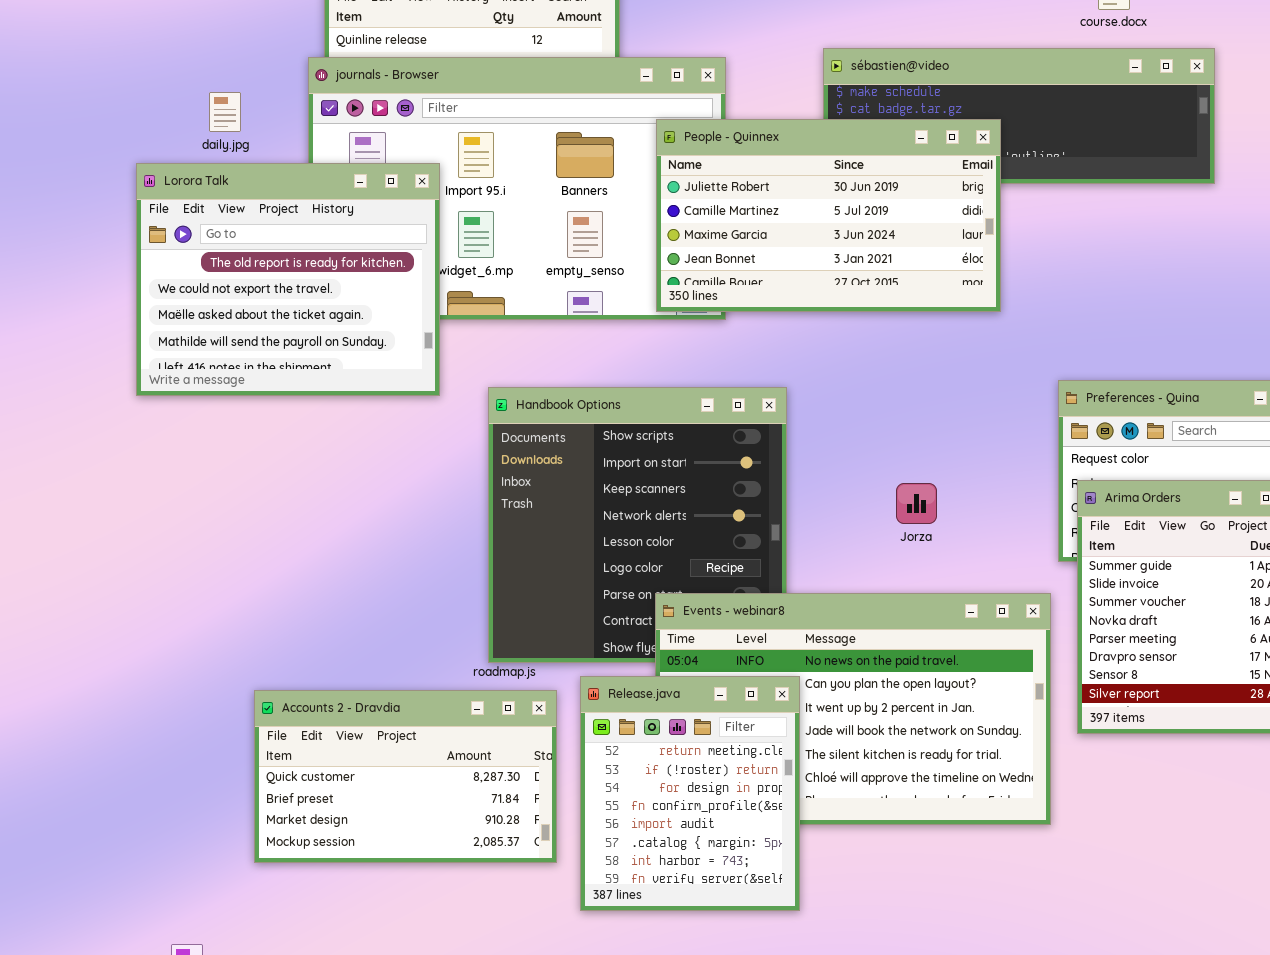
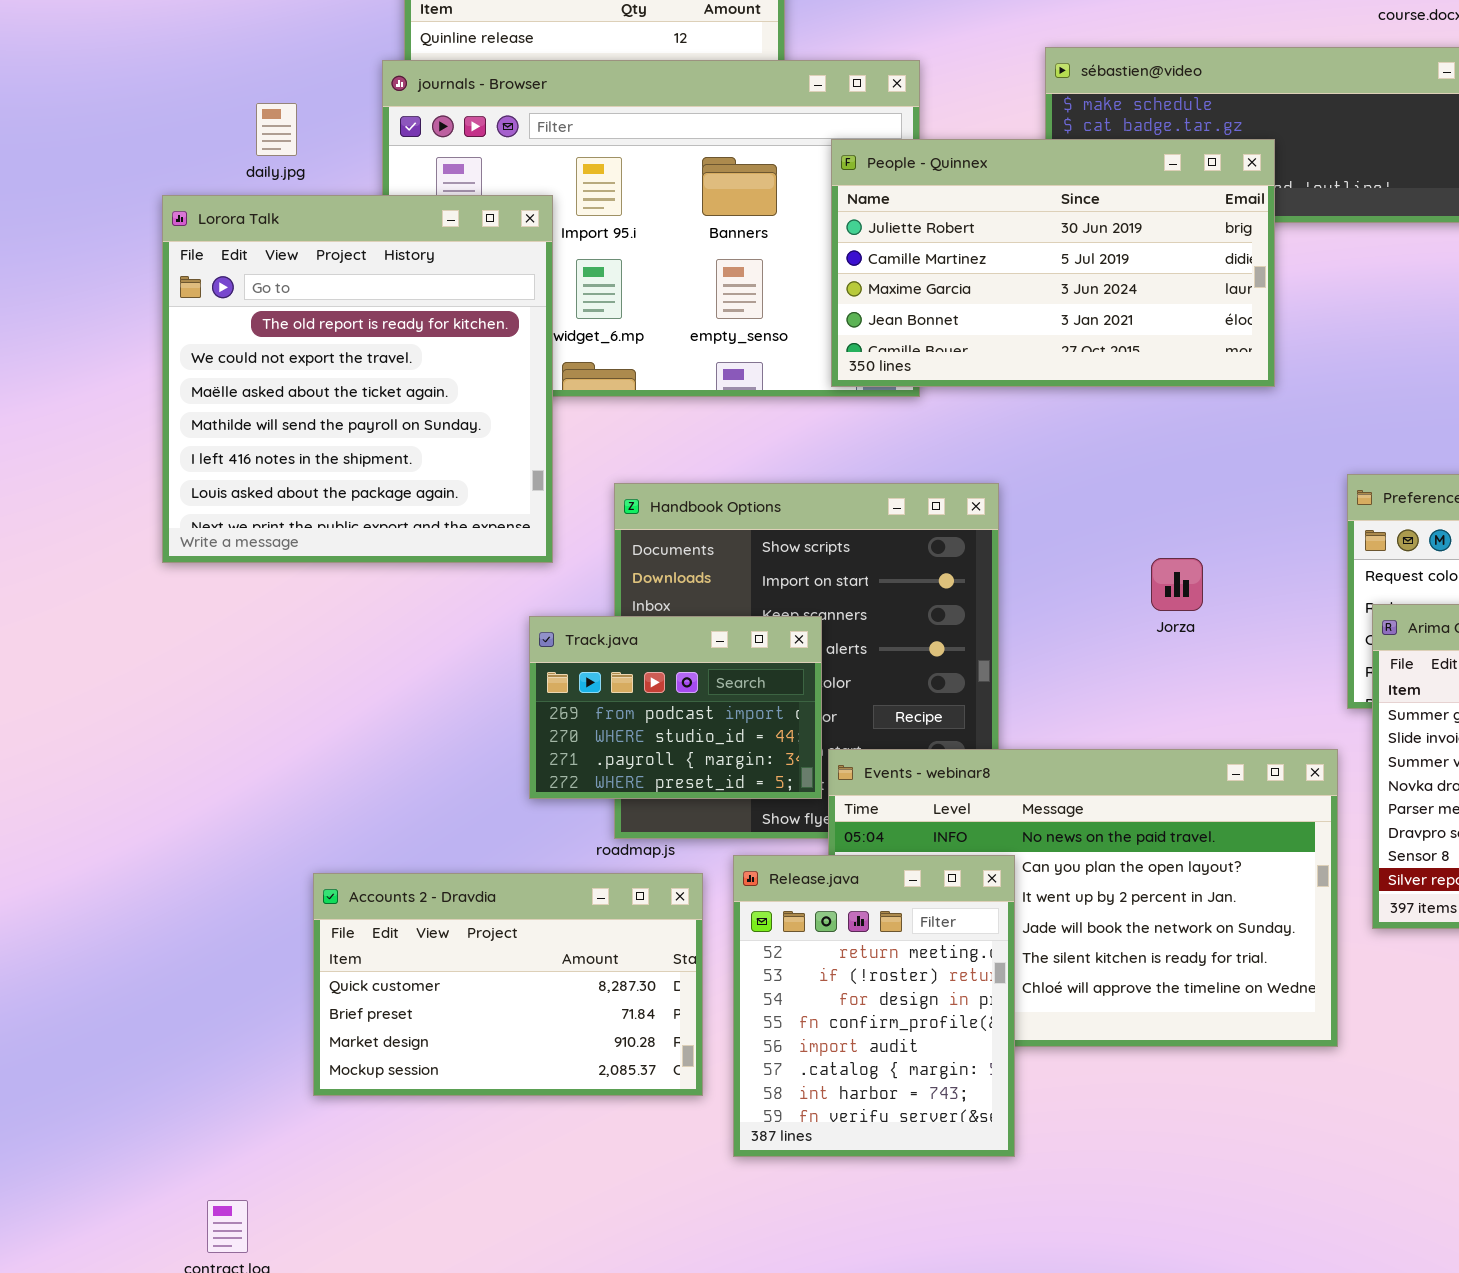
Lorora Talk: [136,163,440,396] -> [162,195,553,563], resized
Jorza: [896,483,937,524] -> [1151,558,1203,611], moved
Track.java: none -> [529,616,822,799], opened

